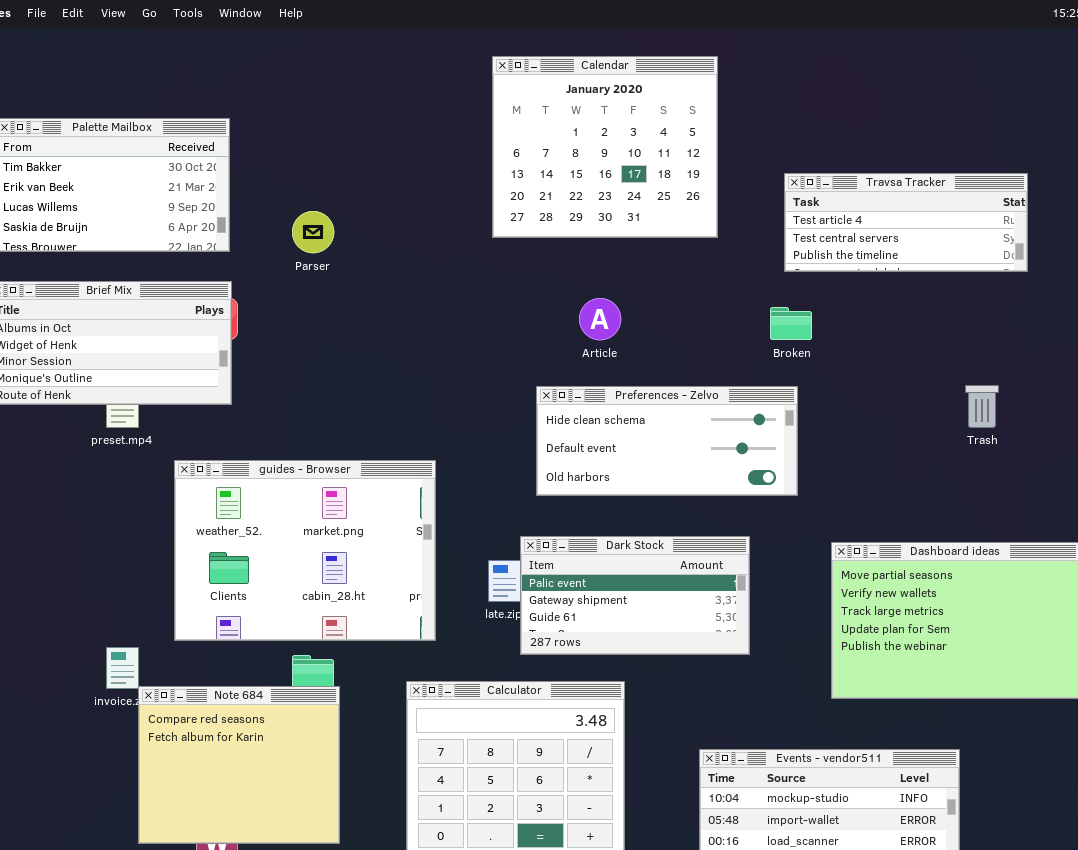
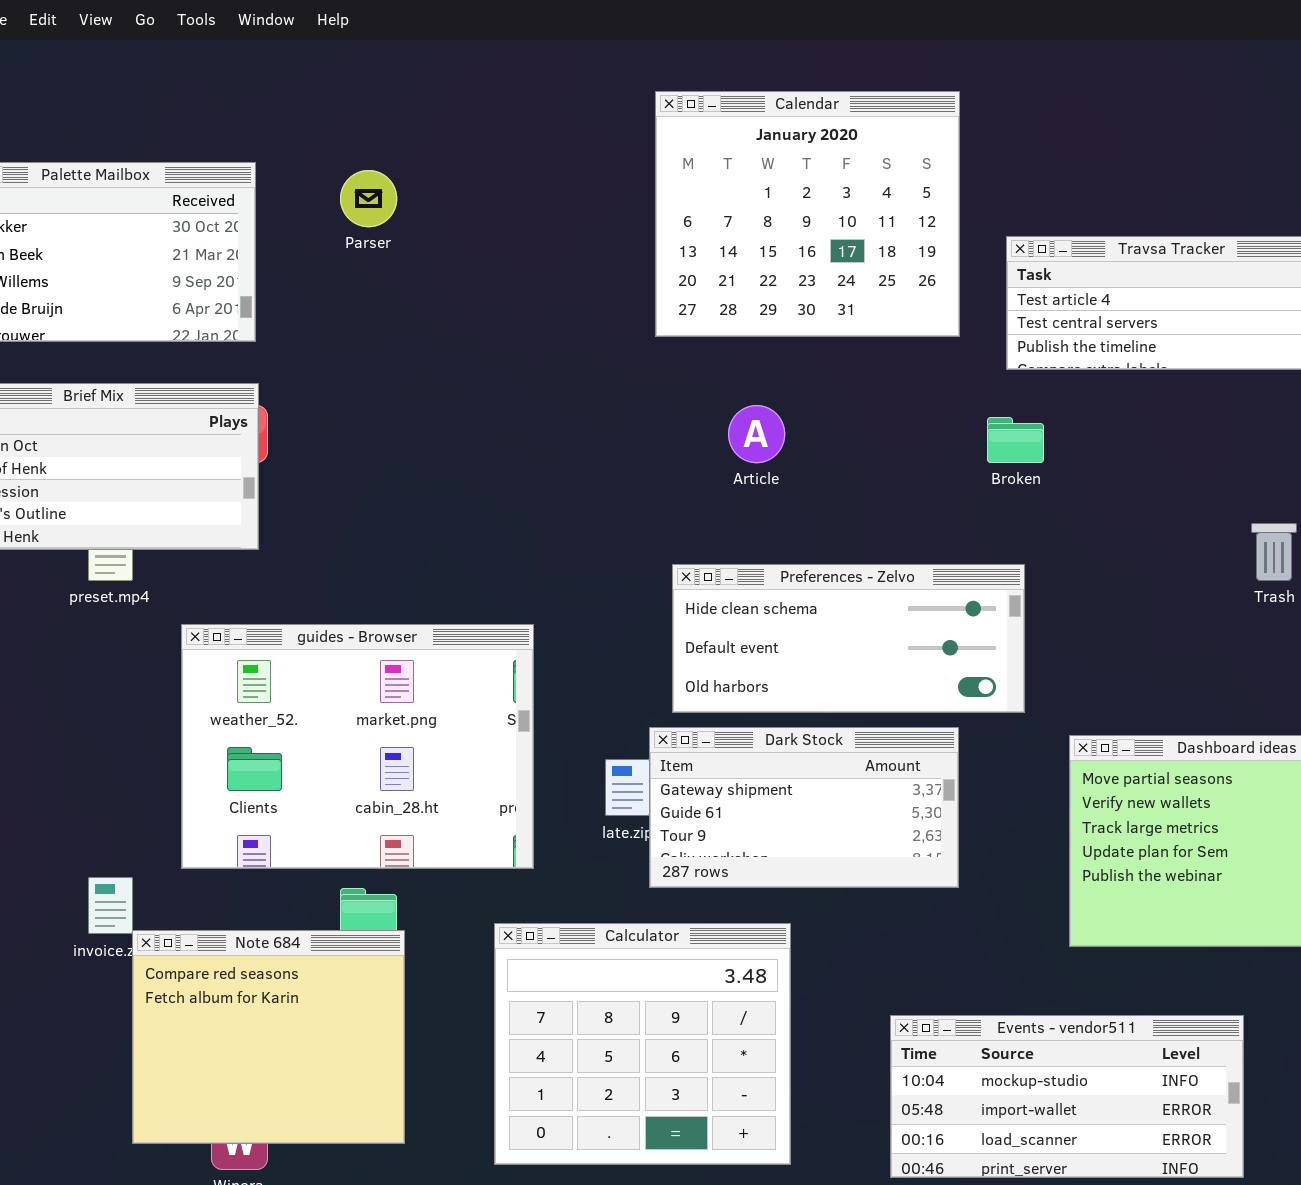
Calendar: [492,56,718,238] -> [655,91,960,337], moved
Parser: [292,211,334,253] -> [340,170,397,227], moved
Preferences - Zelvo: [536,386,798,496] -> [672,564,1025,713], moved
Dark Stock: [520,536,750,655] -> [649,727,959,888], scrolled down 1 row

